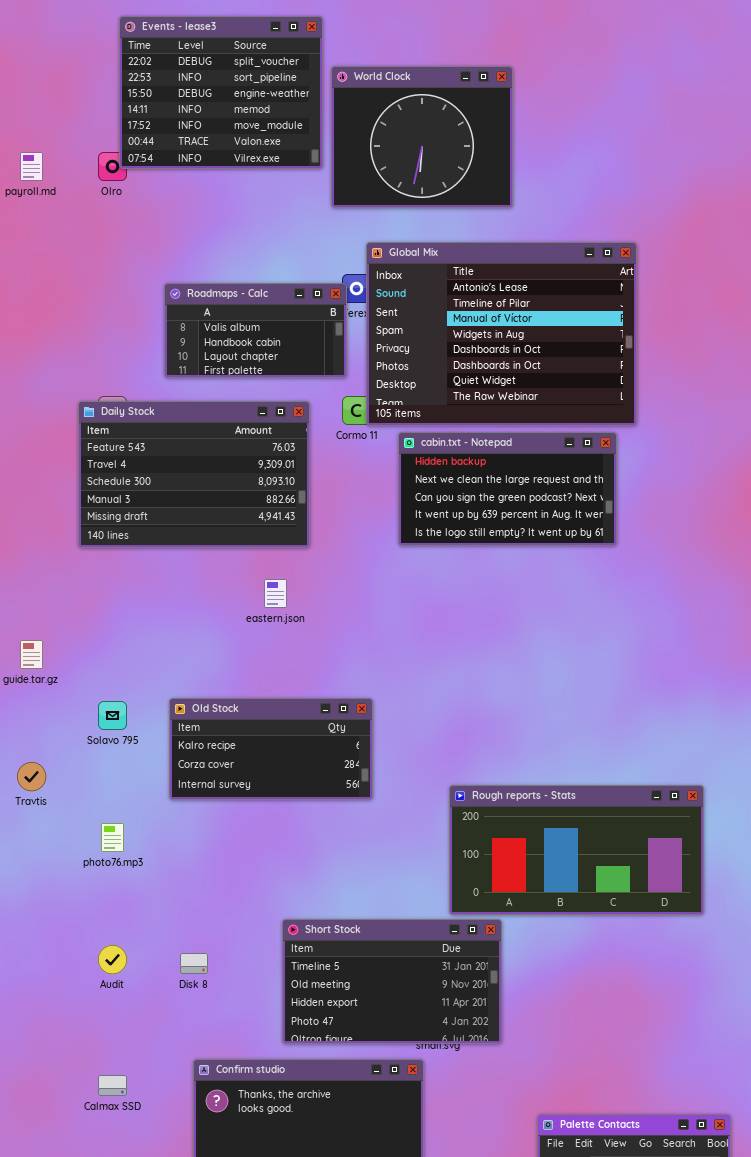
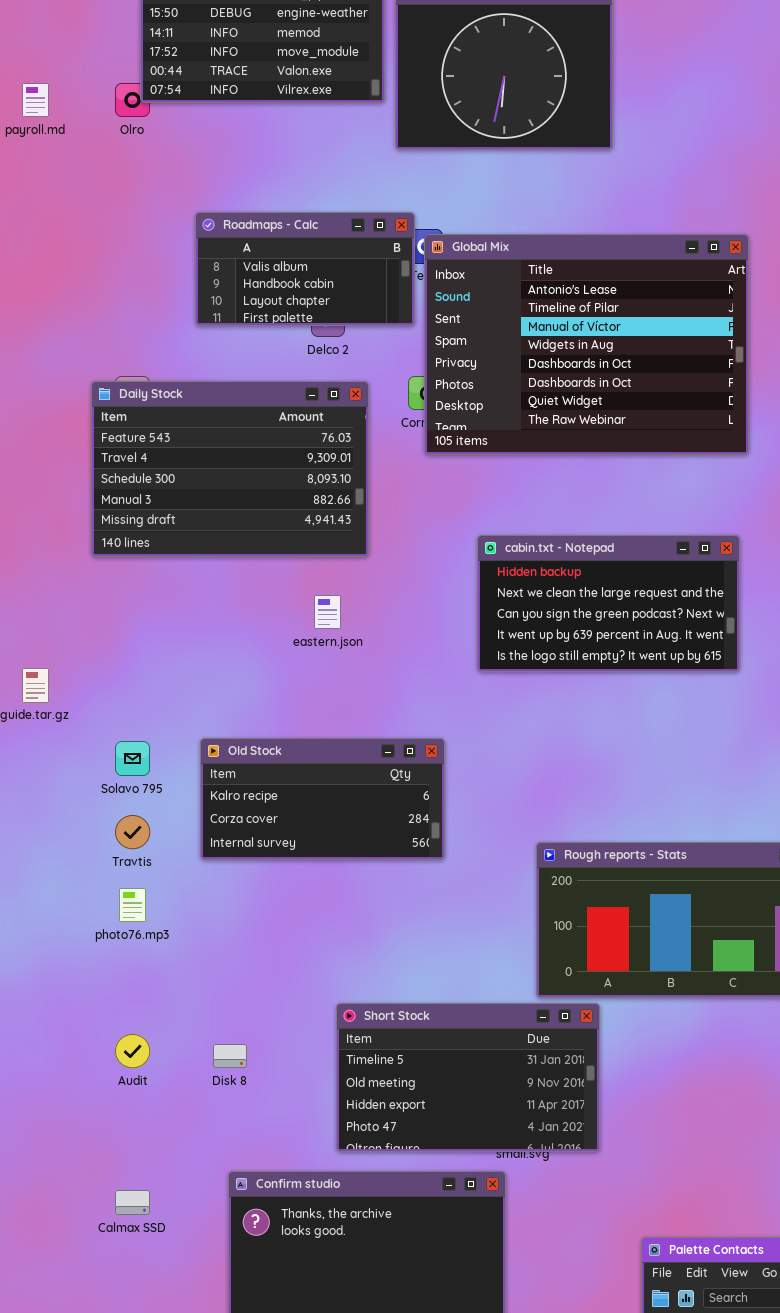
Global Mix: [366,242,637,426] -> [424,234,749,455], moved
Roadmaps - Calc: [164,283,347,378] -> [195,212,415,326], moved
cabin.txt - Notepad: [398,432,617,546] -> [477,535,740,672], moved
Travtis: [17,762,46,791] -> [115,815,150,849], moved

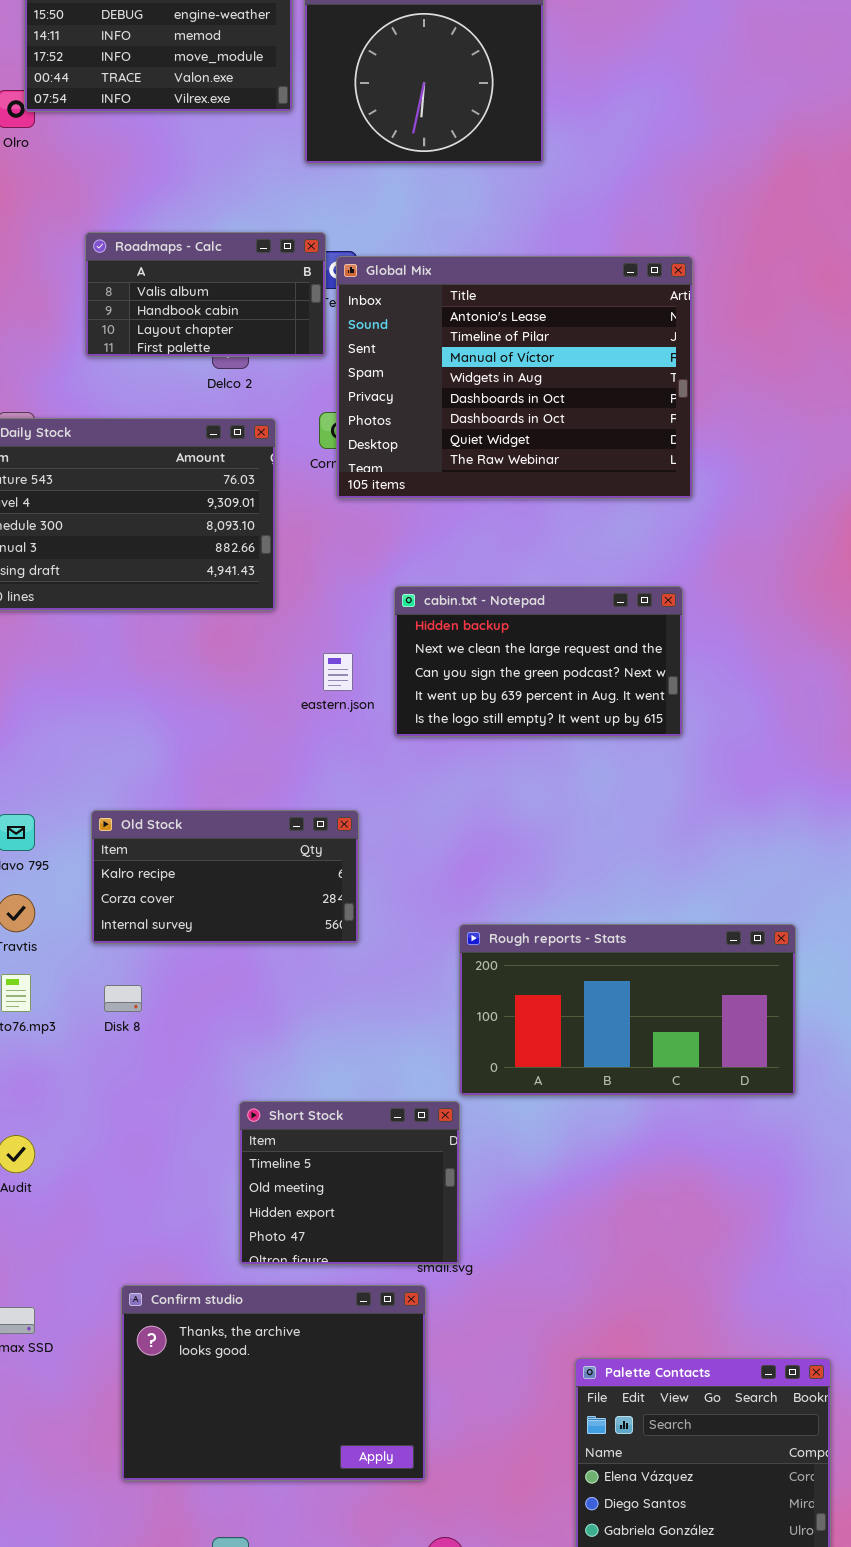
eastern.json: [314,595,341,629] -> [323,653,353,691], moved
Short Stock: [336,1003,600,1152] -> [239,1101,460,1265], resized
Disk 8: [213,1044,247,1068] -> [104,985,142,1012], moved

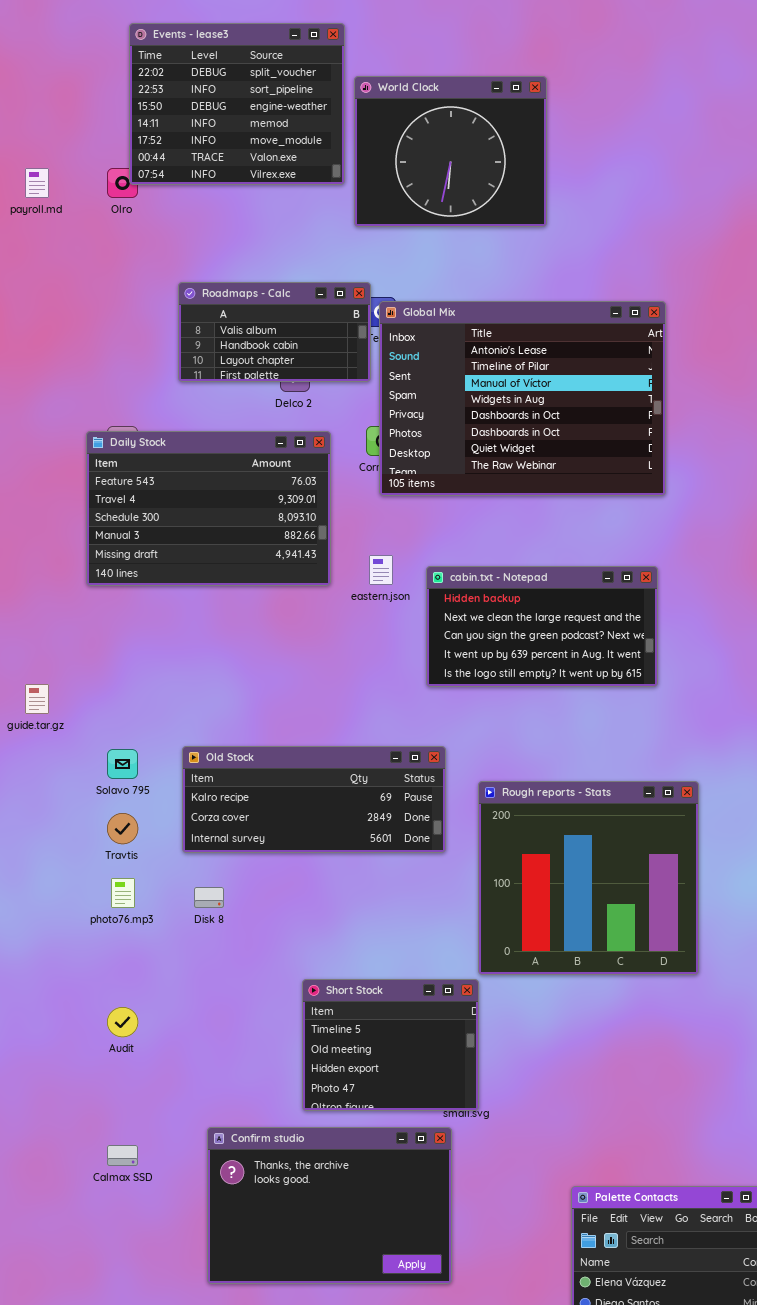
eastern.json: [323,653,353,691] -> [369,555,393,585], moved
Old Stock: [91,810,359,944] -> [182,746,446,853], resized
Rough reports - Stats: [459,924,796,1096] -> [478,781,699,975], resized

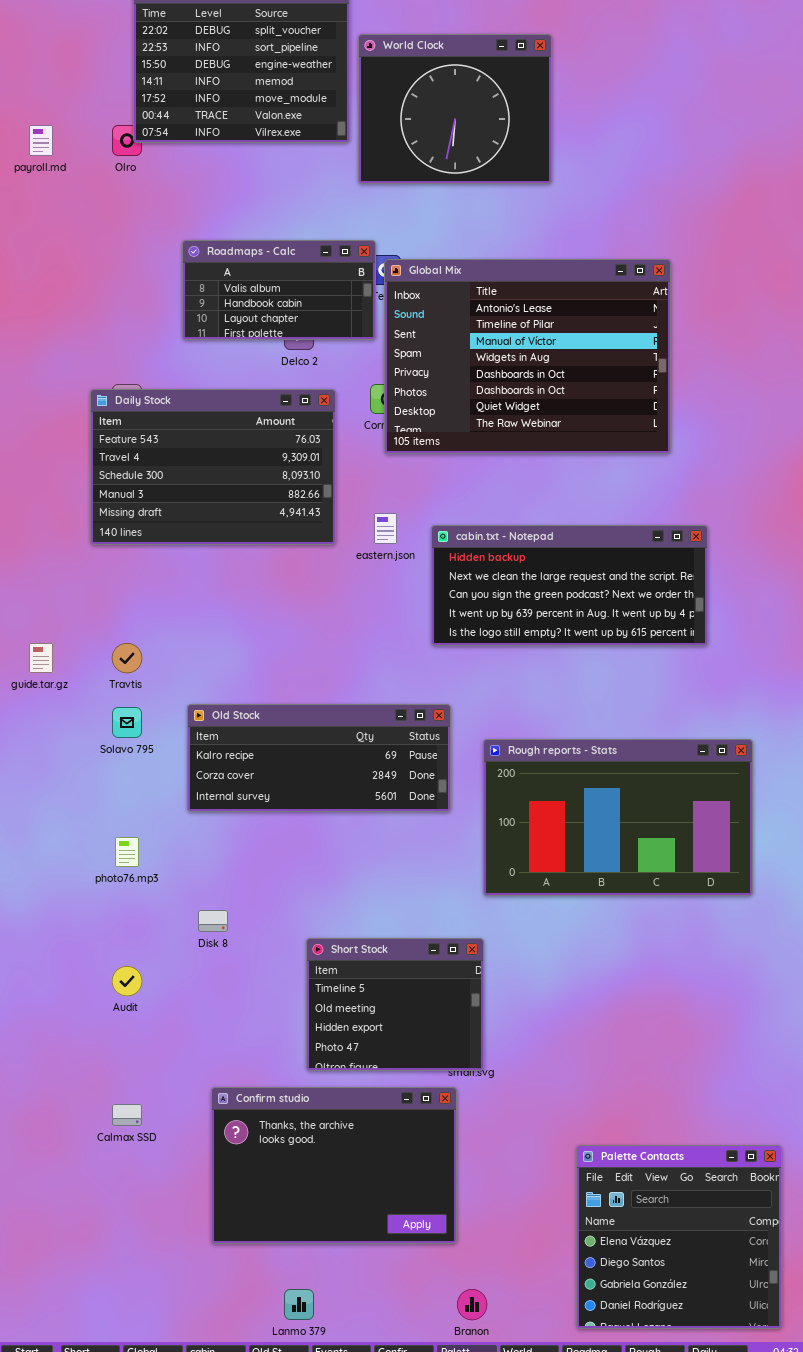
cabin.txt - Notepad: [426,566,658,687] -> [431,525,708,646], resized
Rough reports - Stats: [478,781,699,975] -> [483,739,753,896], resized
Travtis: [107,813,138,844] -> [112,643,142,673], moved
Disk 8: [194,887,224,908] -> [198,910,228,932], moved

